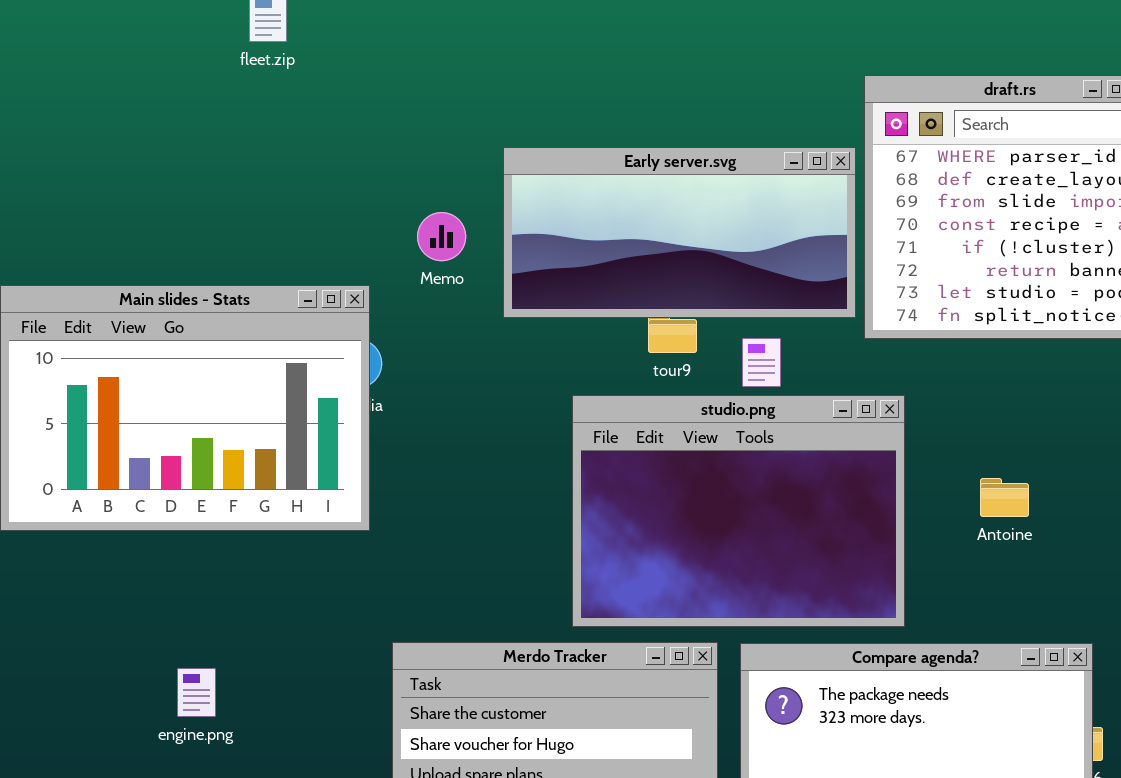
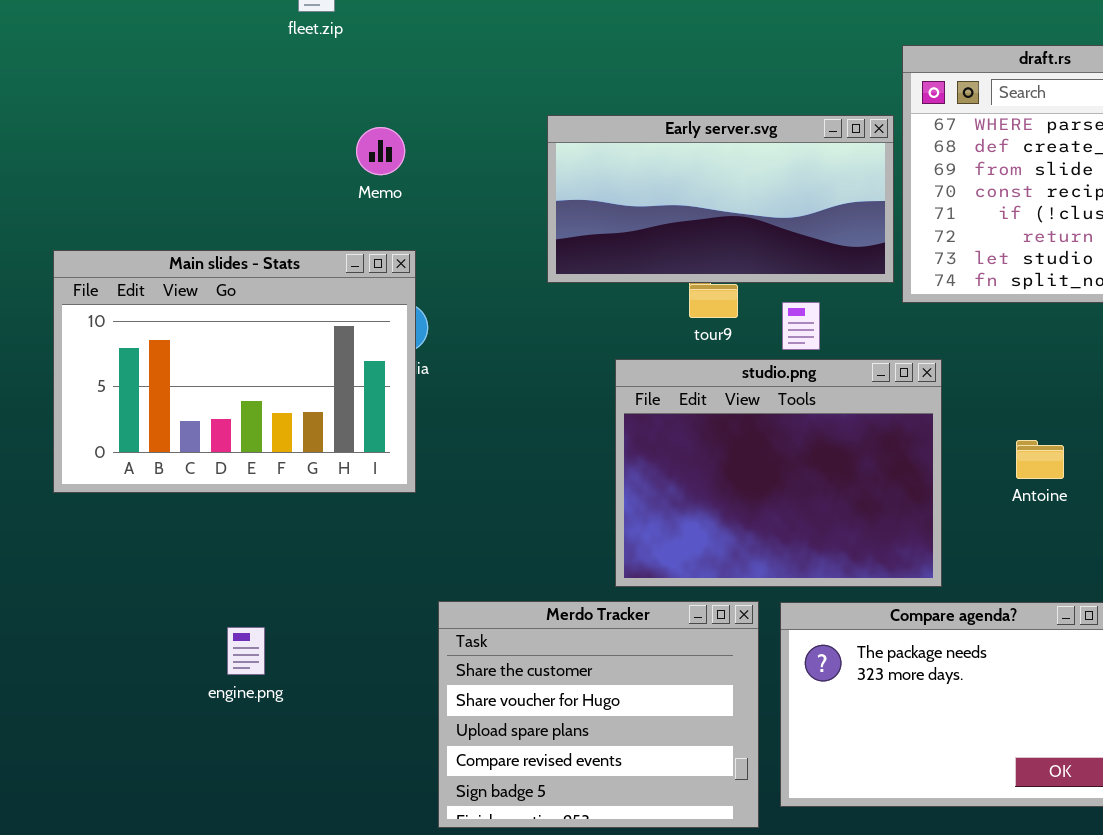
Memo: [417,212,466,261] -> [356,127,405,175], moved

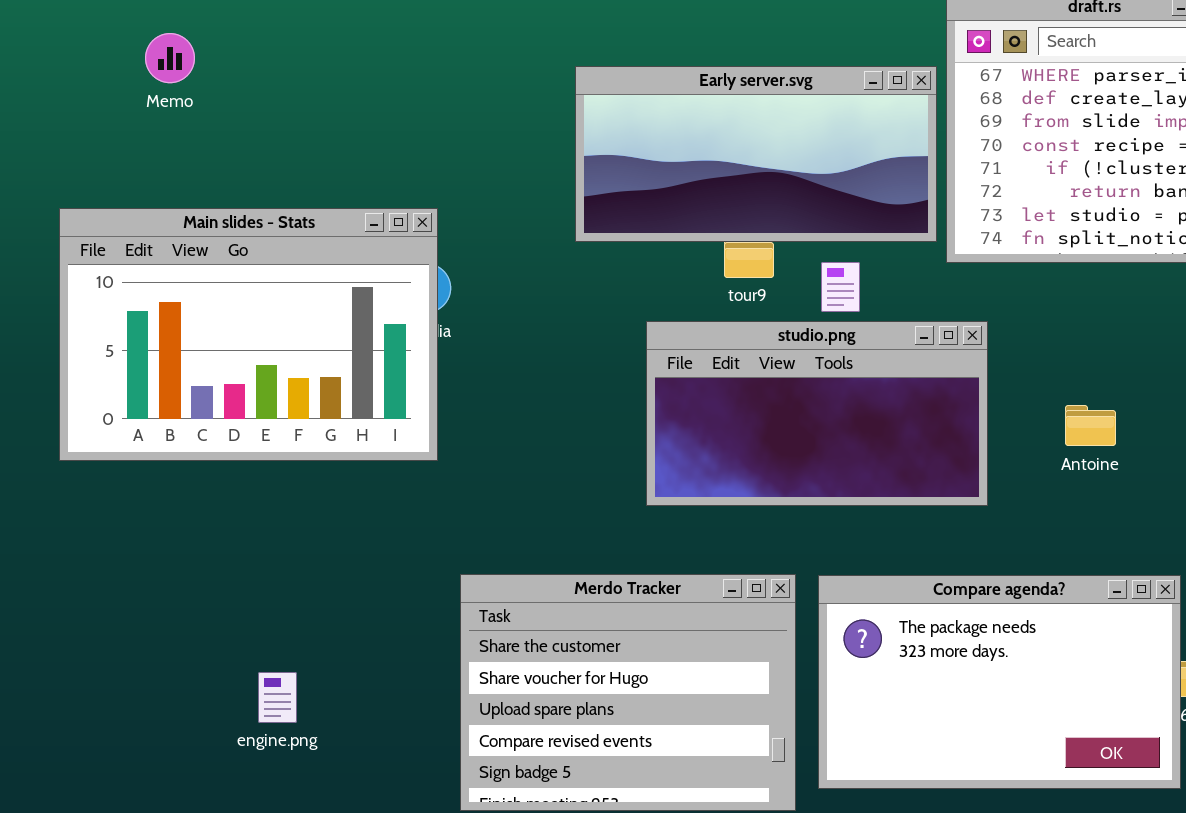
Memo: [356,127,405,175] -> [145,33,195,83], moved
studio.png: [615,359,942,587] -> [646,321,988,506], resized
engine.png: [227,627,265,675] -> [258,672,297,723], moved

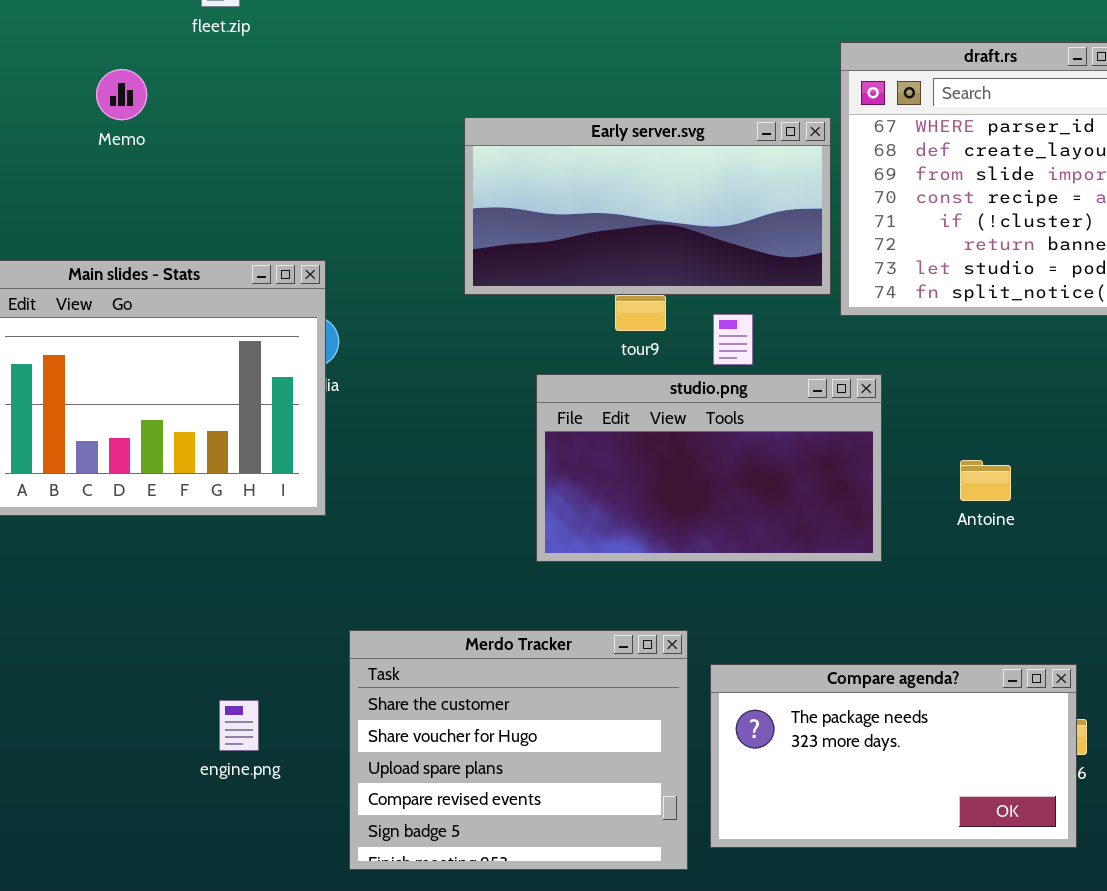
Memo: [145,33,195,83] -> [96,69,147,120], moved
Compare agenda?: [818,575,1181,789] -> [710,664,1077,848], resized
engine.png: [258,672,297,723] -> [219,700,259,751], moved

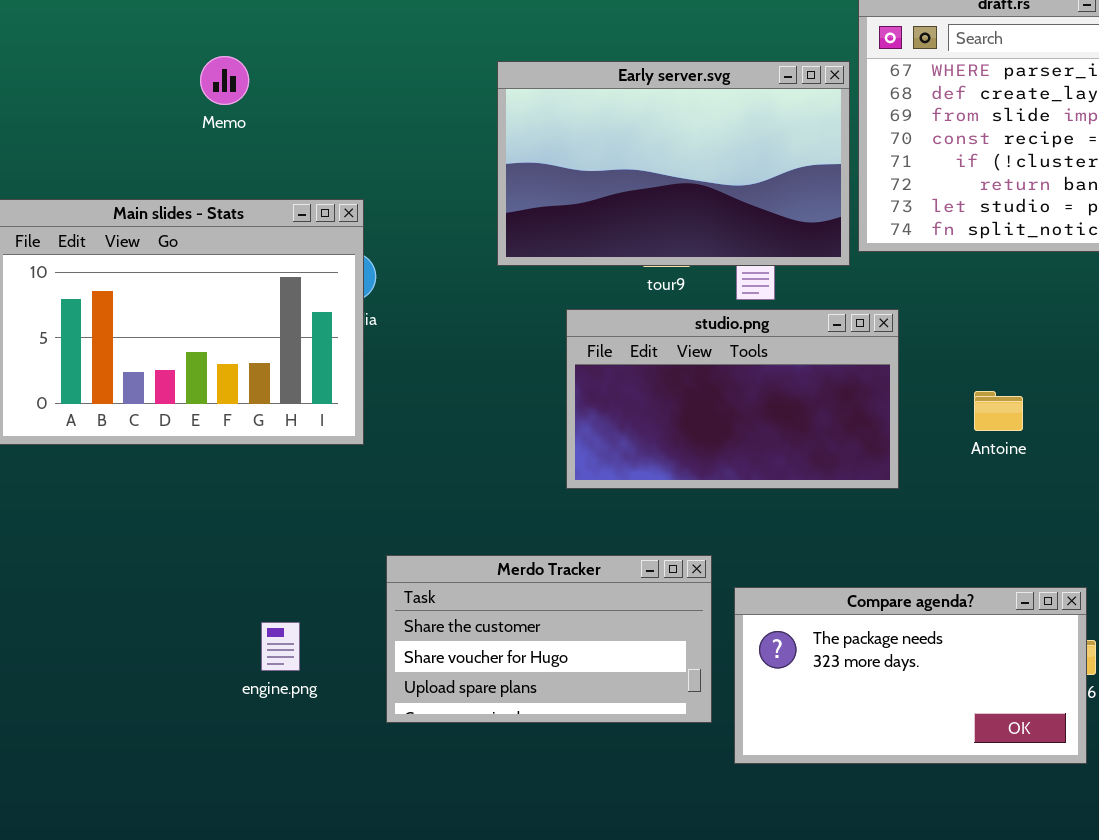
Memo: [96,69,147,120] -> [200,56,249,105], moved
Early server.svg: [464,117,831,295] -> [497,61,850,266], resized
Merdo Tracker: [349,630,688,870] -> [386,555,712,723], resized

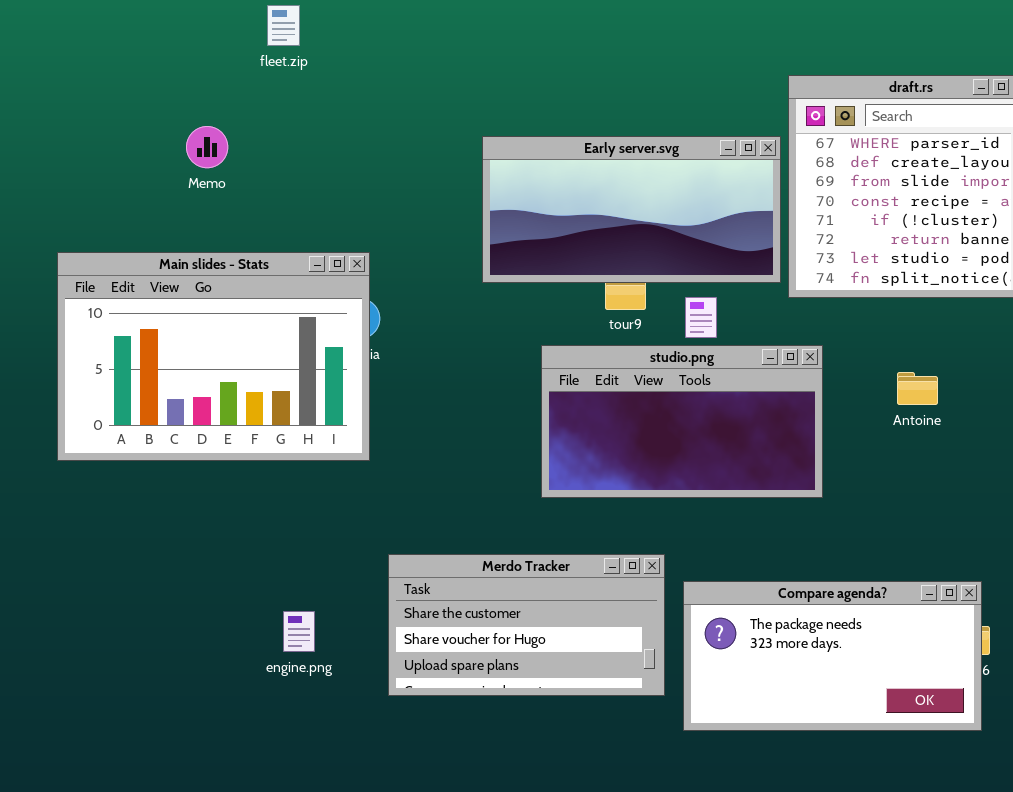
Memo: [200,56,249,105] -> [186,126,228,168], moved
Early server.svg: [497,61,850,266] -> [482,136,781,283], resized
Antoine: [974,391,1023,431] -> [897,372,938,405], moved

